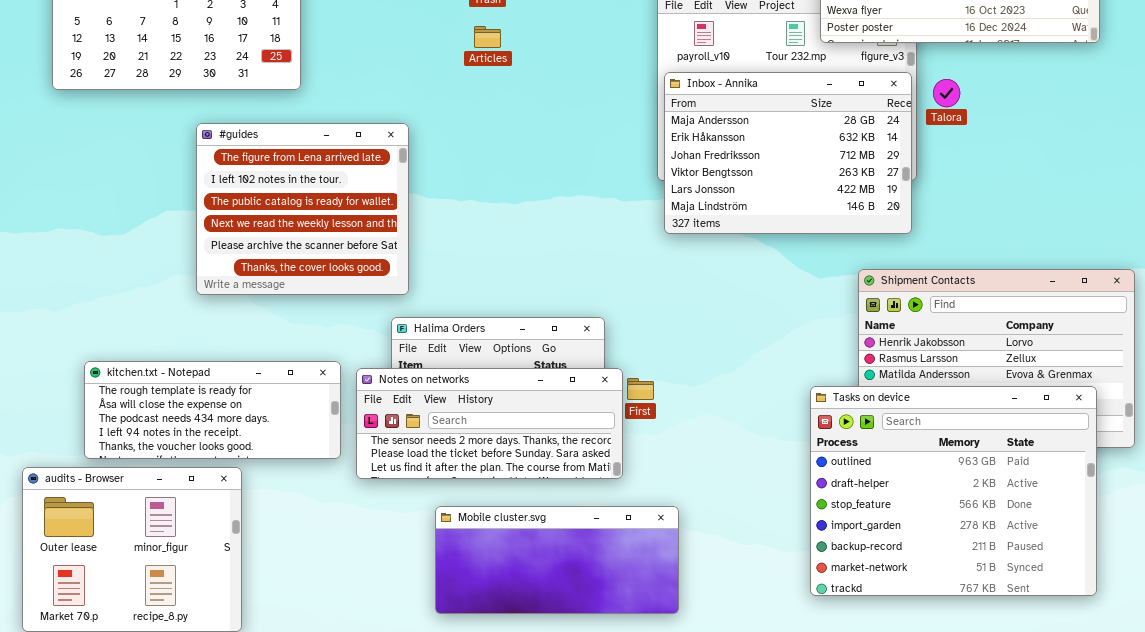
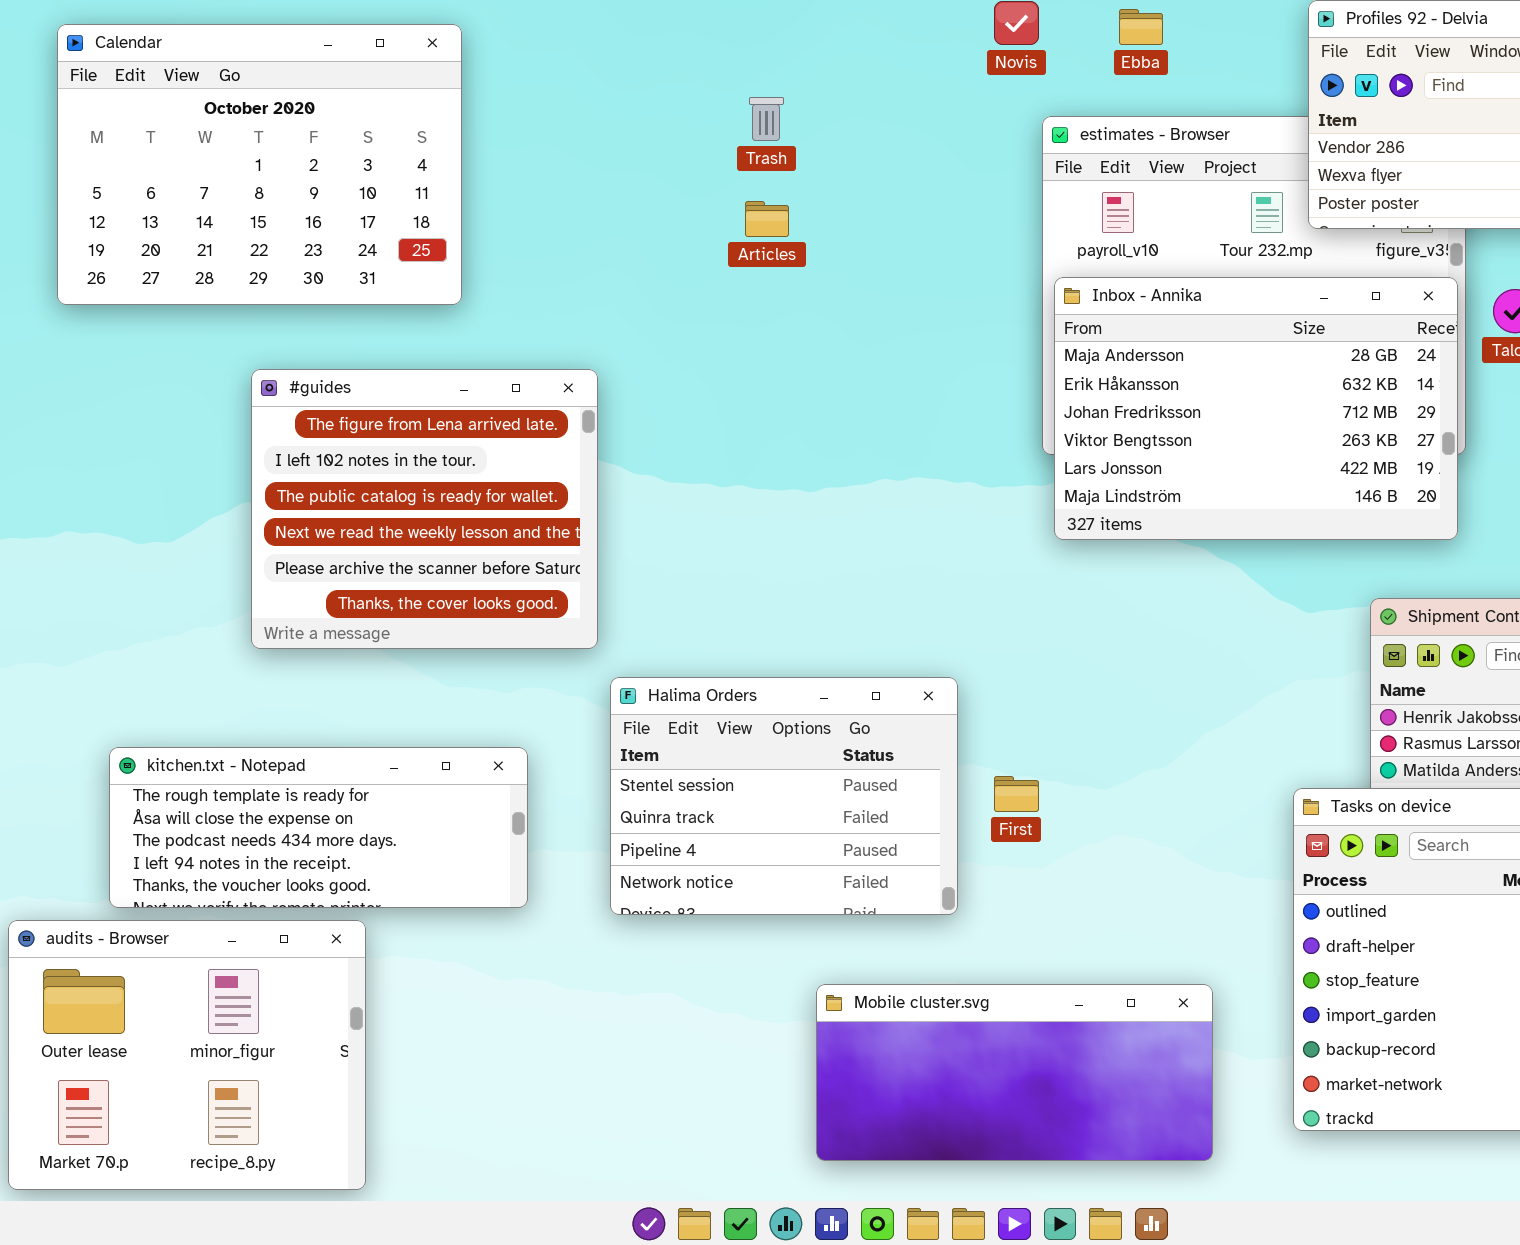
#guides: [196,123,409,295] -> [251,369,598,649], moved
Notes on networks: [356,368,623,479] -> none, closed
Mobile cluster.svg: [435,506,679,614] -> [816,984,1213,1161], moved

